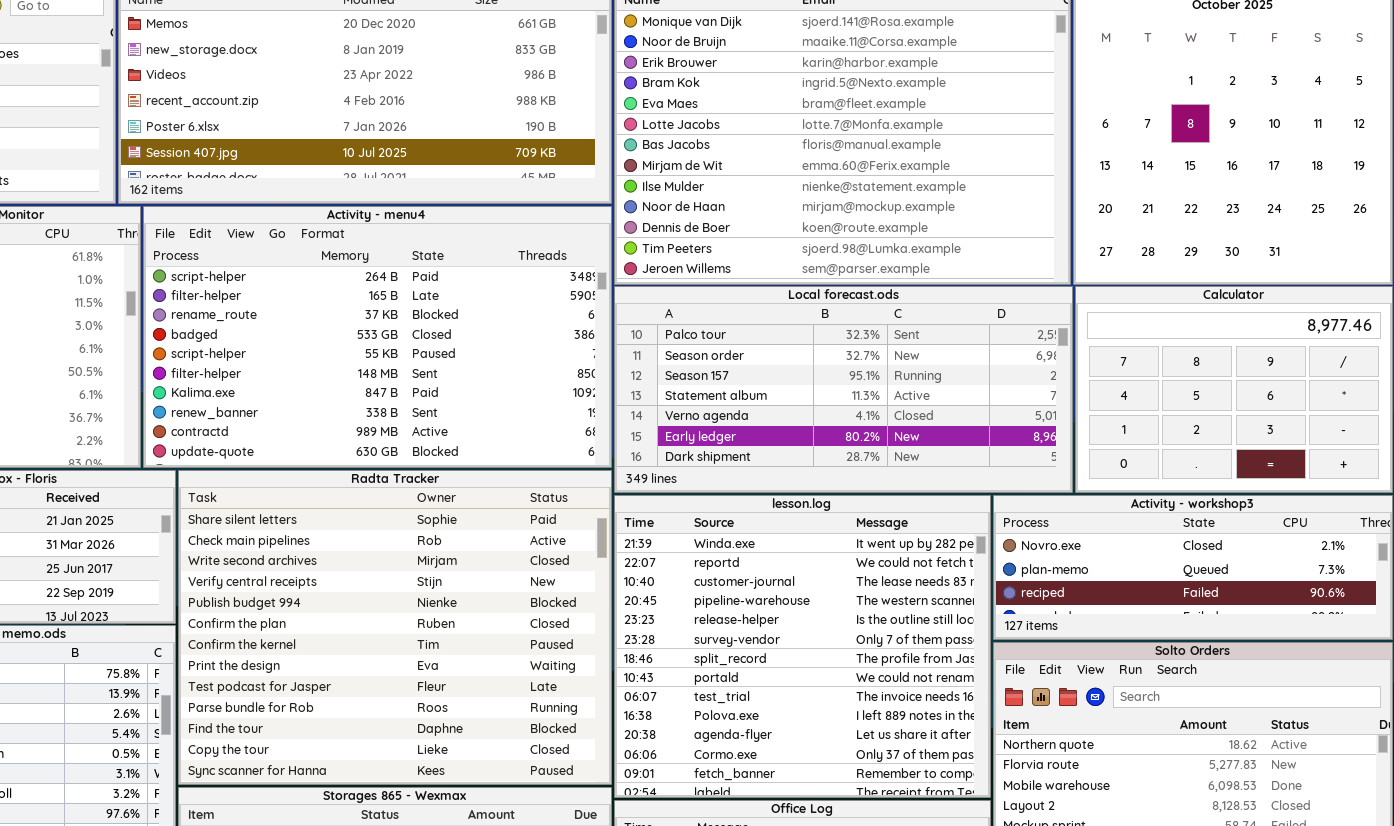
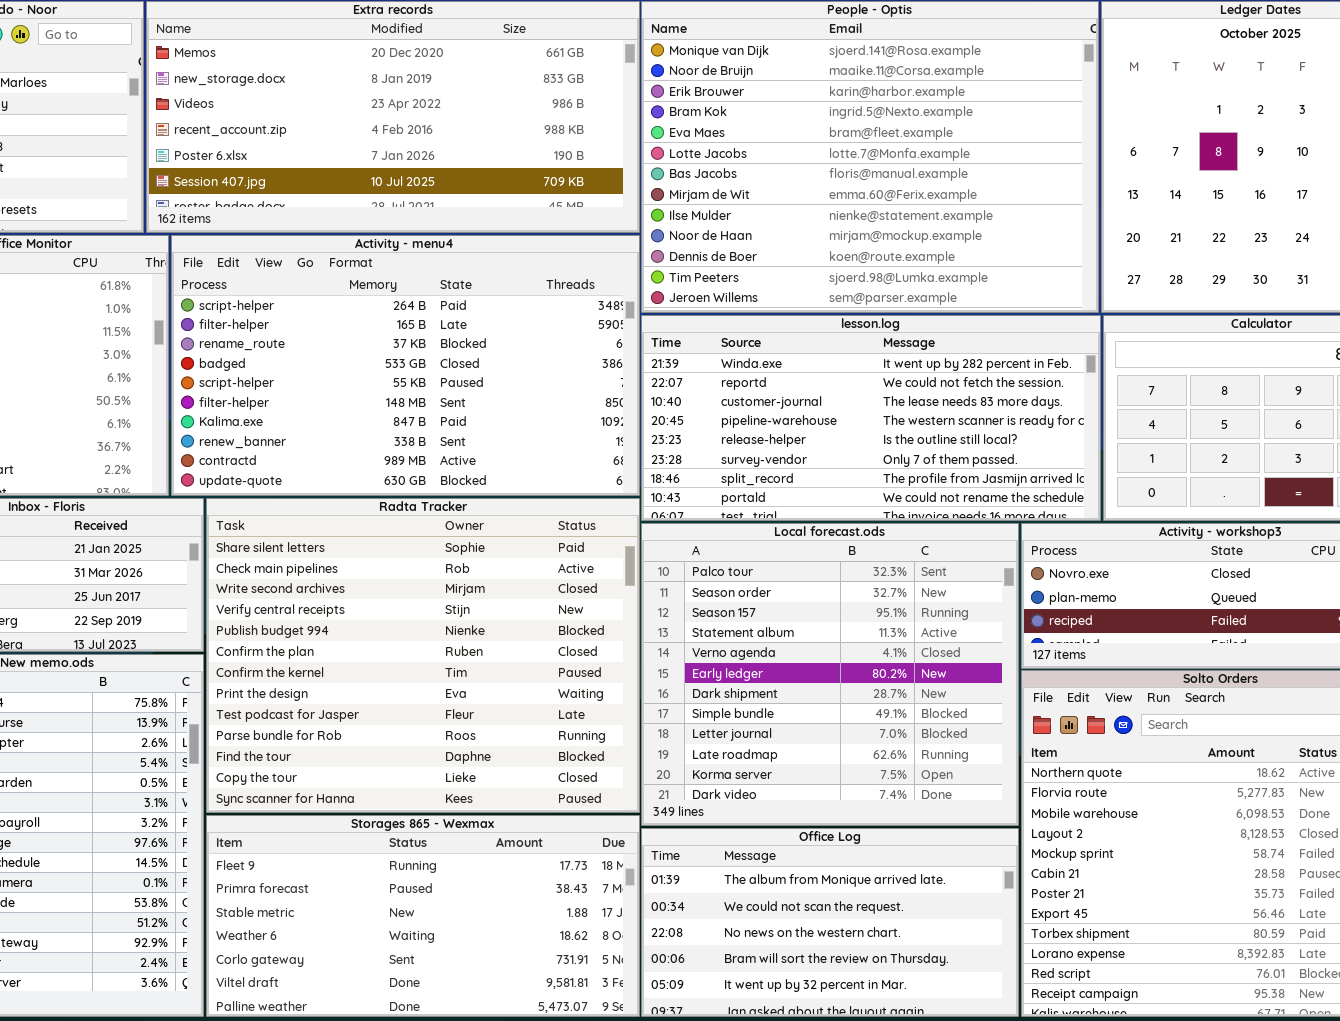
Local forecast.ods: [614,286,1073,493] -> [641,523,1019,826], moved, resized
lesson.log: [614,495,991,798] -> [641,315,1101,521], moved, resized

